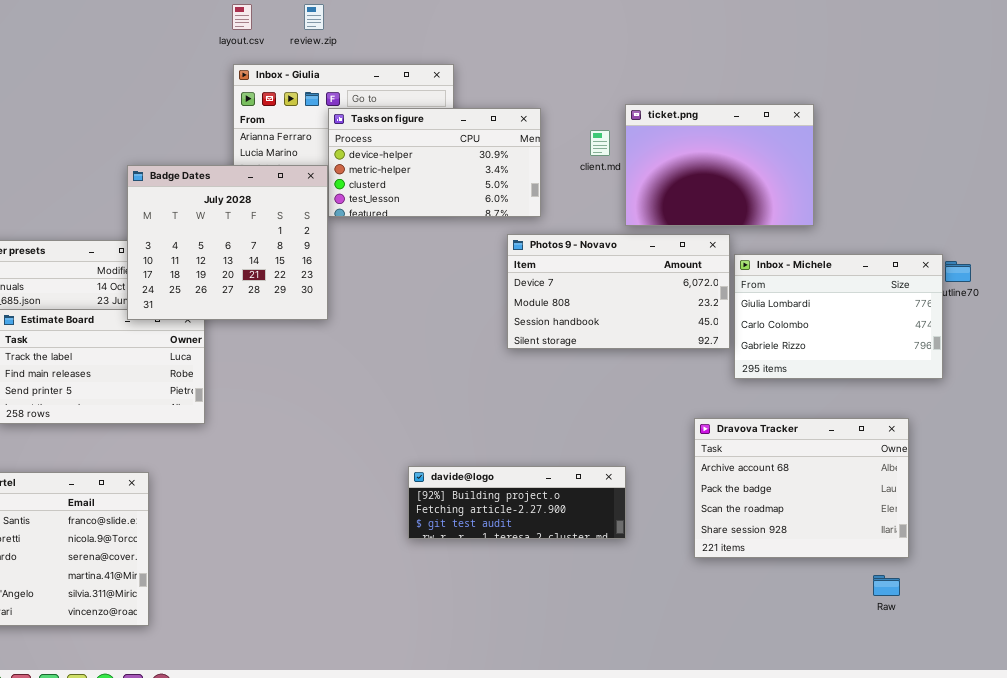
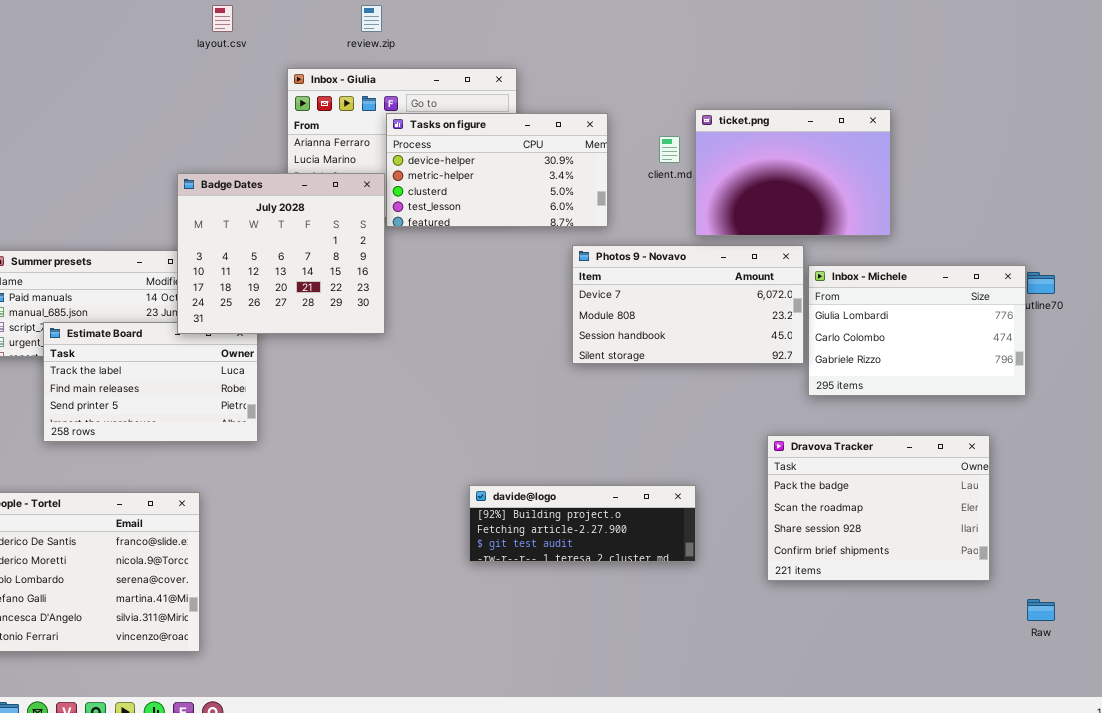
layout.csv: [232,4,252,30] -> [212,5,233,32], moved
Dravova Tracker: [694,418,909,558] -> [767,435,990,581], scrolled down 1 row
Raw: [873,575,900,596] -> [1027,599,1055,621], moved

